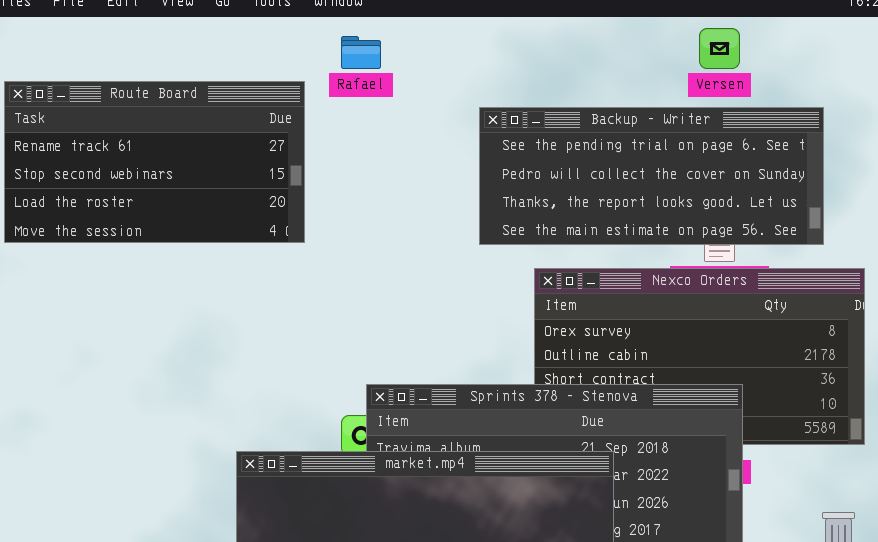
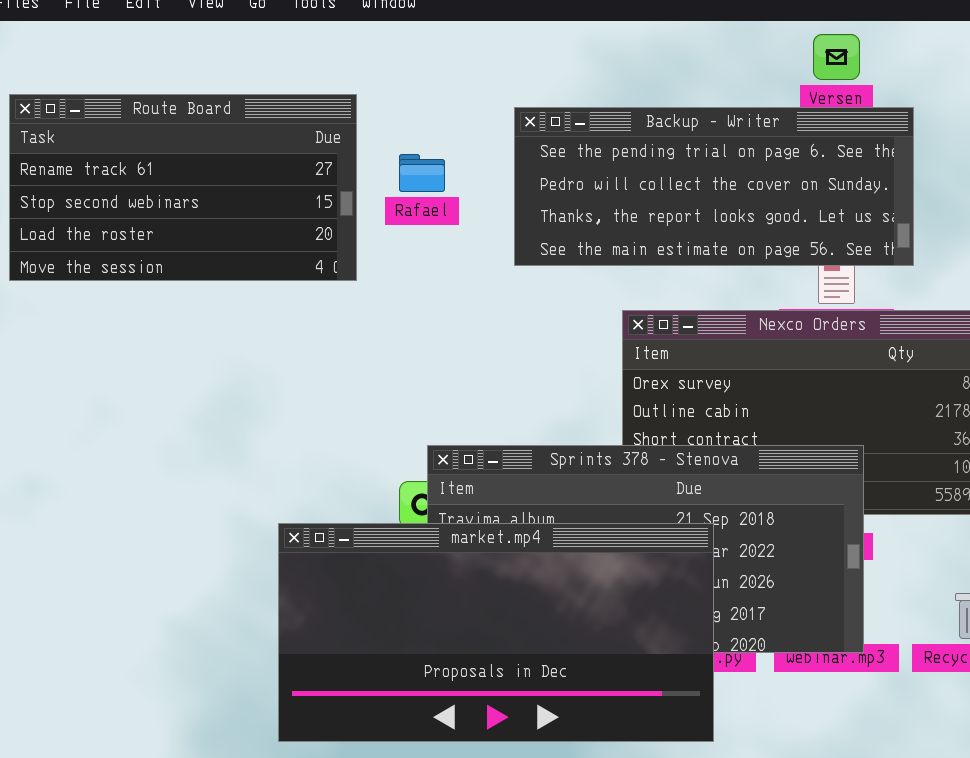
Rafael: [341,36,381,69] -> [399,154,445,192], moved
Backup - Writer: [479,107,824,245] -> [514,107,914,266], moved

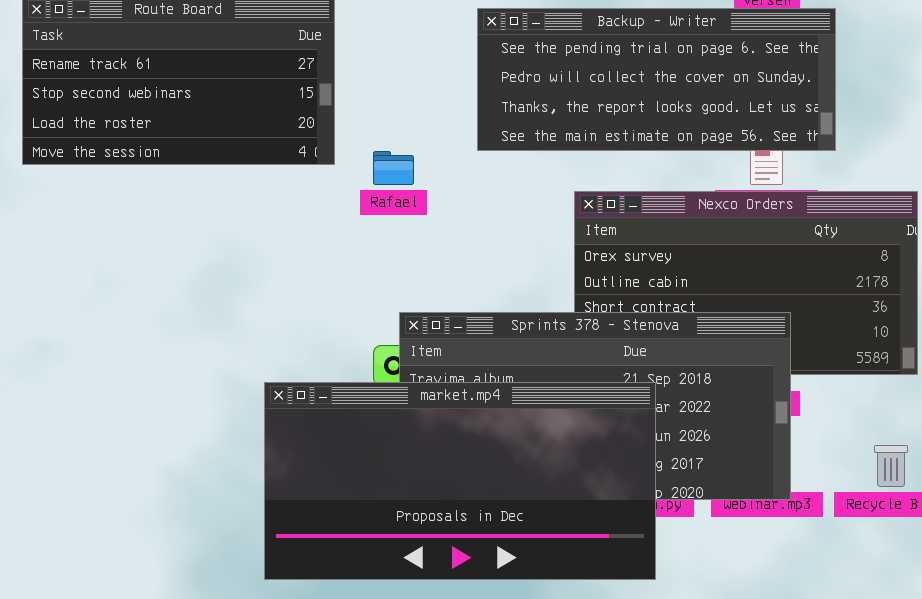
Rafael: [399,154,445,192] -> [373,151,414,185], moved

